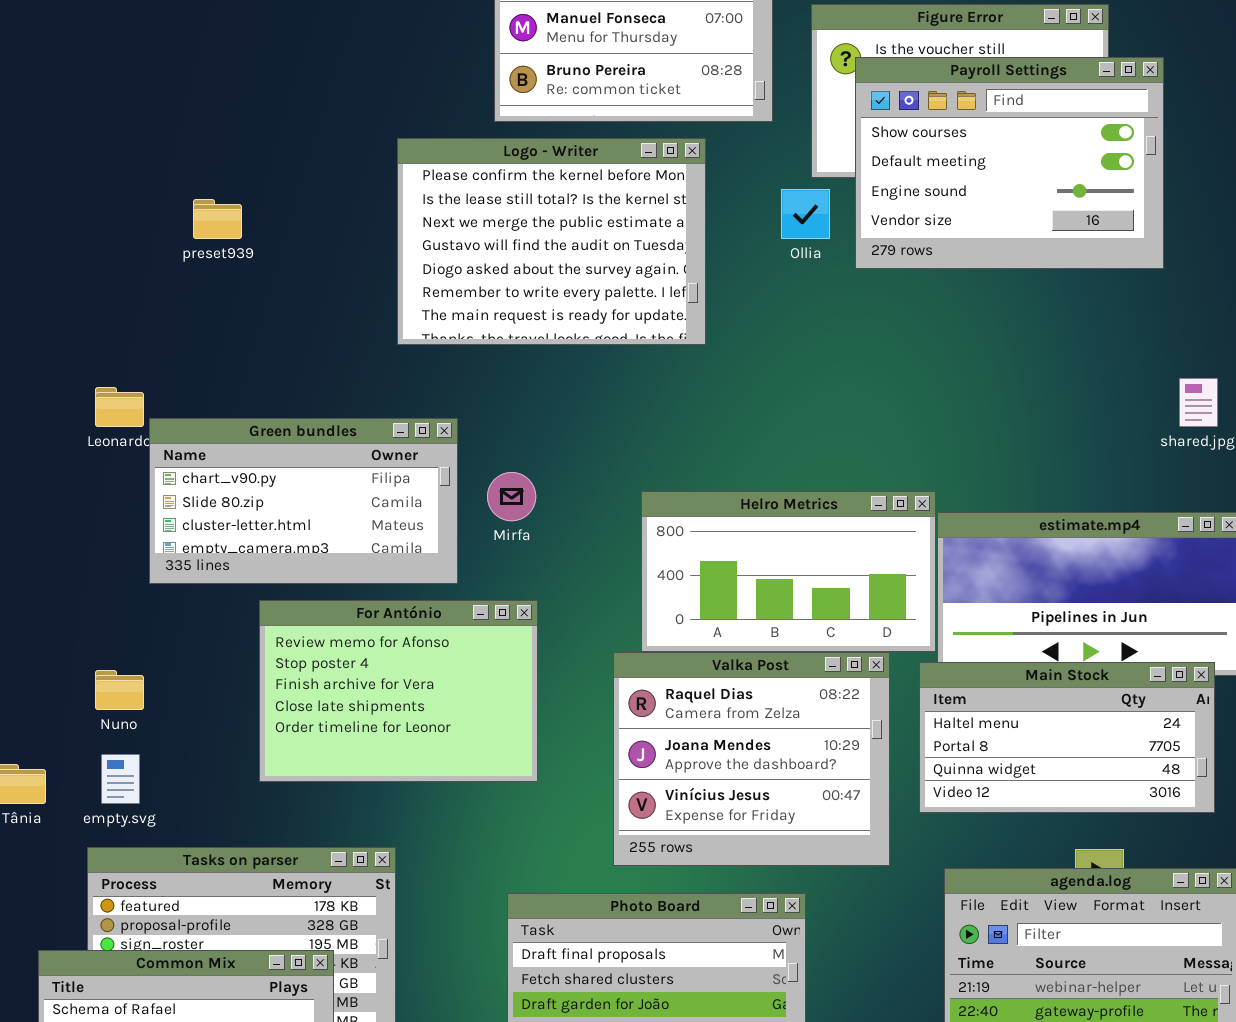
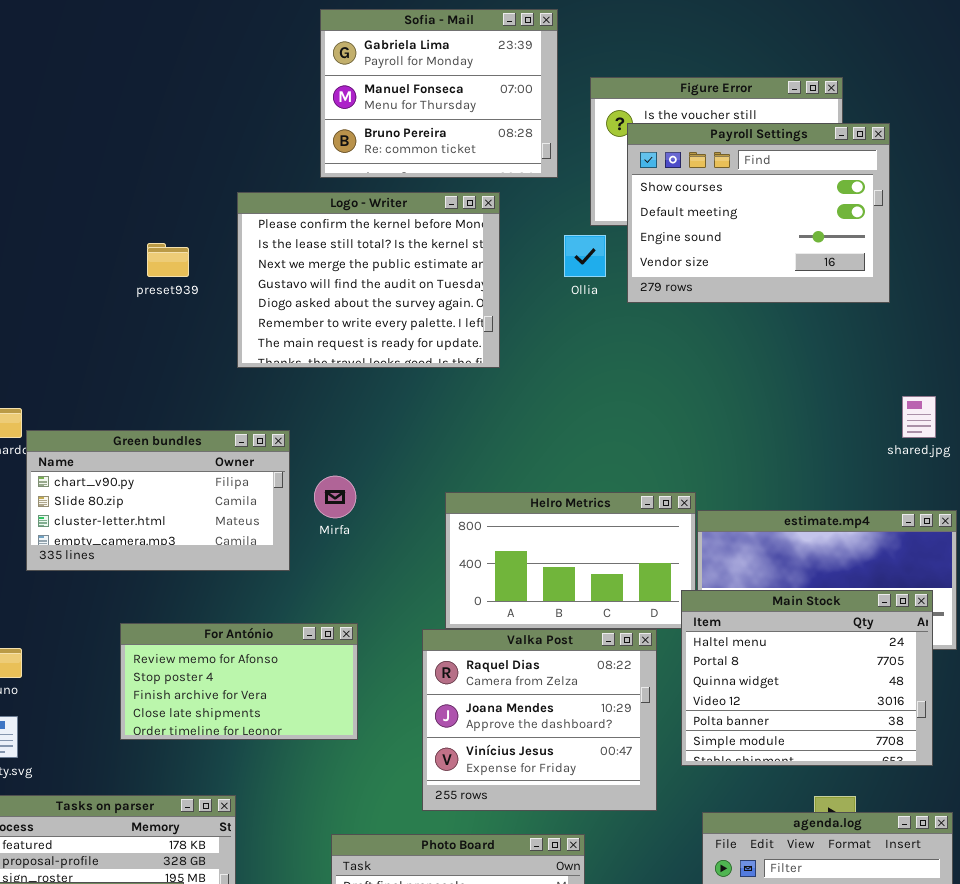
preset939: [193,199,242,239] -> [147,243,189,277], moved
For António: [259,600,538,782] -> [120,623,358,740], resized
Main Stock: [919,662,1215,813] -> [681,590,933,766], resized

